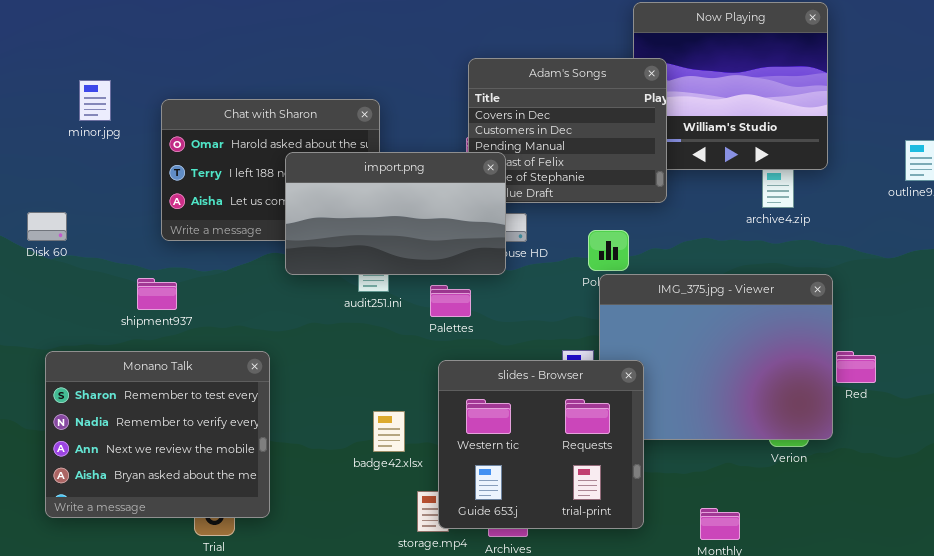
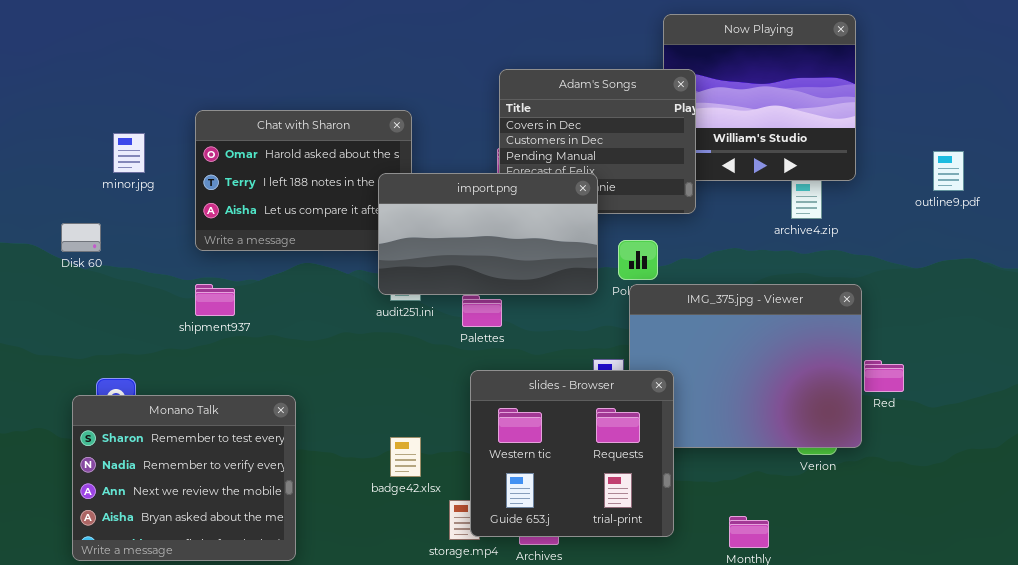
minor.jpg: [79,80,111,121] -> [113,133,145,173], moved
import.png: [285,152,506,275] -> [378,173,598,295], moved
shipment937: [137,278,177,310] -> [195,284,235,316], moved
Monano Talk: [45,351,270,518] -> [72,395,296,561], moved
badge42.xlsx: [373,411,405,452] -> [390,437,421,477], moved

